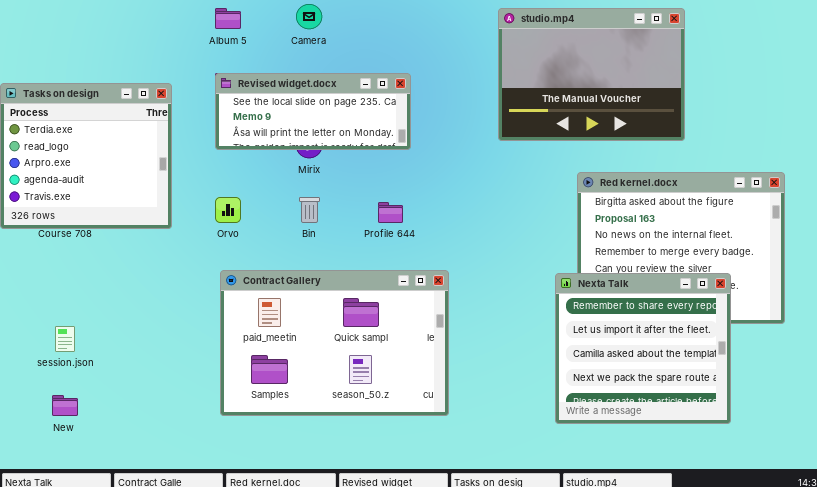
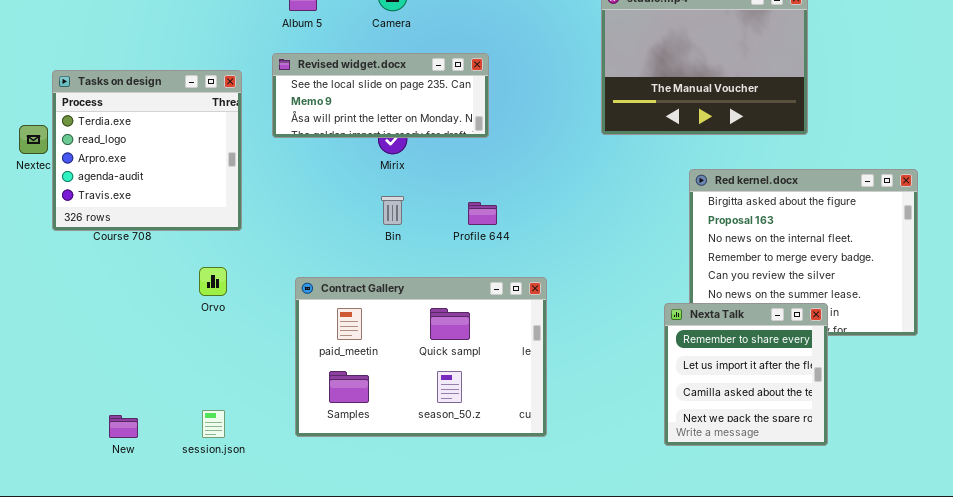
Revised widget.docx: [215,73,411,150] -> [272,53,489,138], moved
Orvo: [215,197,241,223] -> [199,267,227,296], moved
Nexta Talk: [555,273,731,424] -> [664,303,828,446], resized
session.json: [55,326,75,352] -> [202,410,225,438], moved

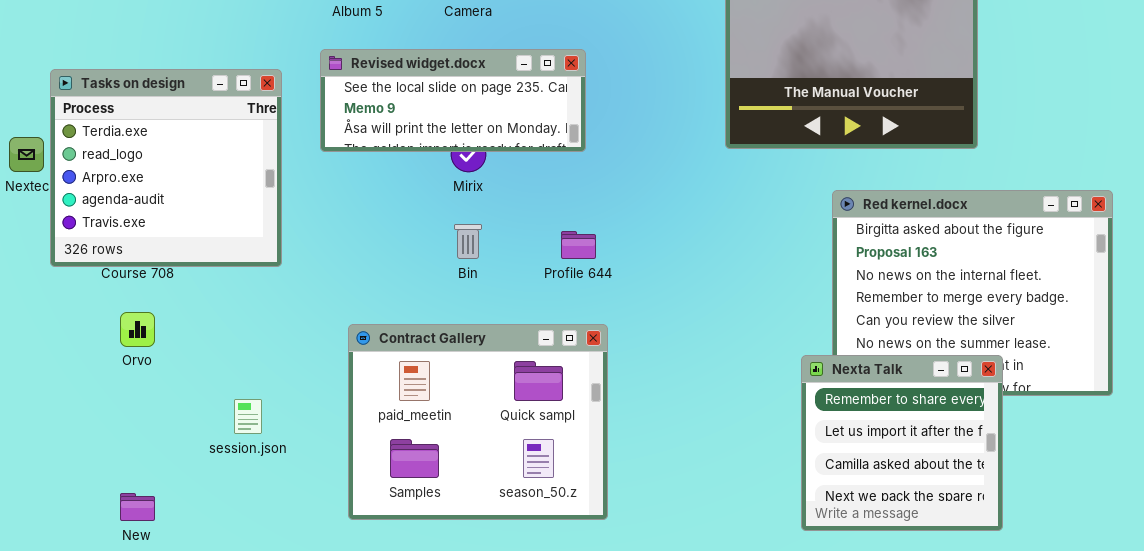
Orvo: [199,267,227,296] -> [120,312,155,347], moved
Contract Gallery: [295,277,547,437] -> [348,324,608,520], resized
session.json: [202,410,225,438] -> [234,399,262,434], moved

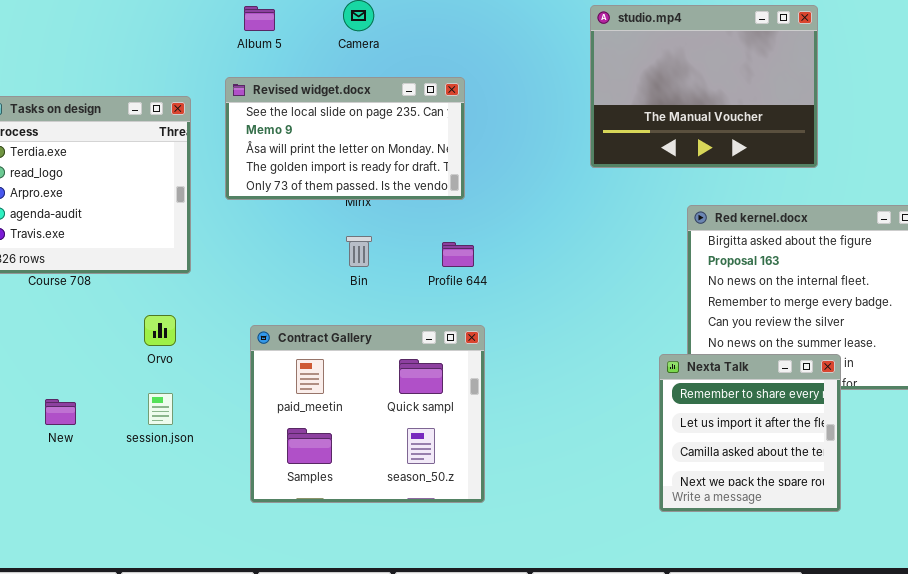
Revised widget.docx: [320,49,586,152] -> [225,77,465,200], resized
Orvo: [120,312,155,347] -> [144,315,176,346], moved
New: [120,493,155,521] -> [45,399,76,425], moved

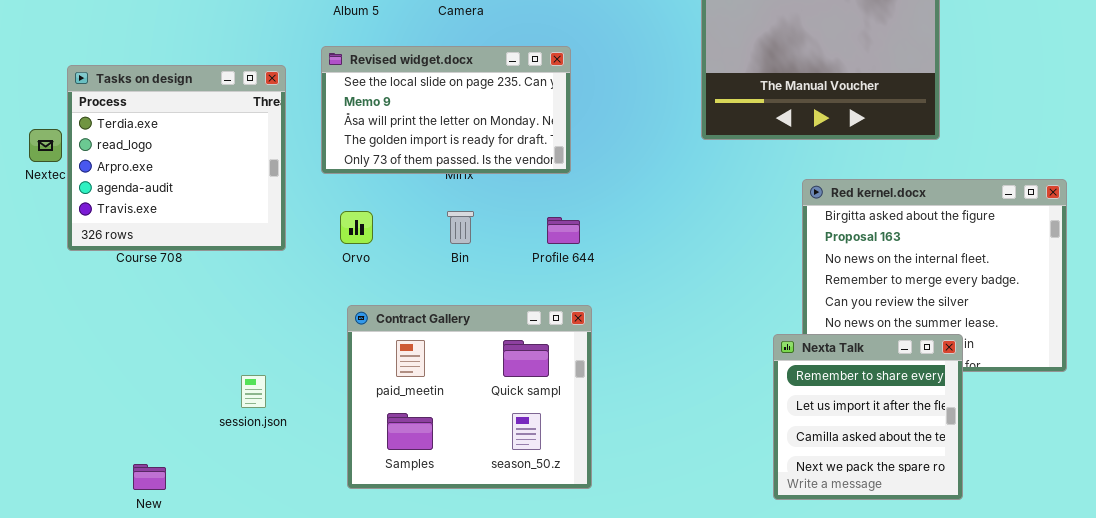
Orvo: [144,315,176,346] -> [340,211,373,244], moved
New: [45,399,76,425] -> [133,464,166,490], moved

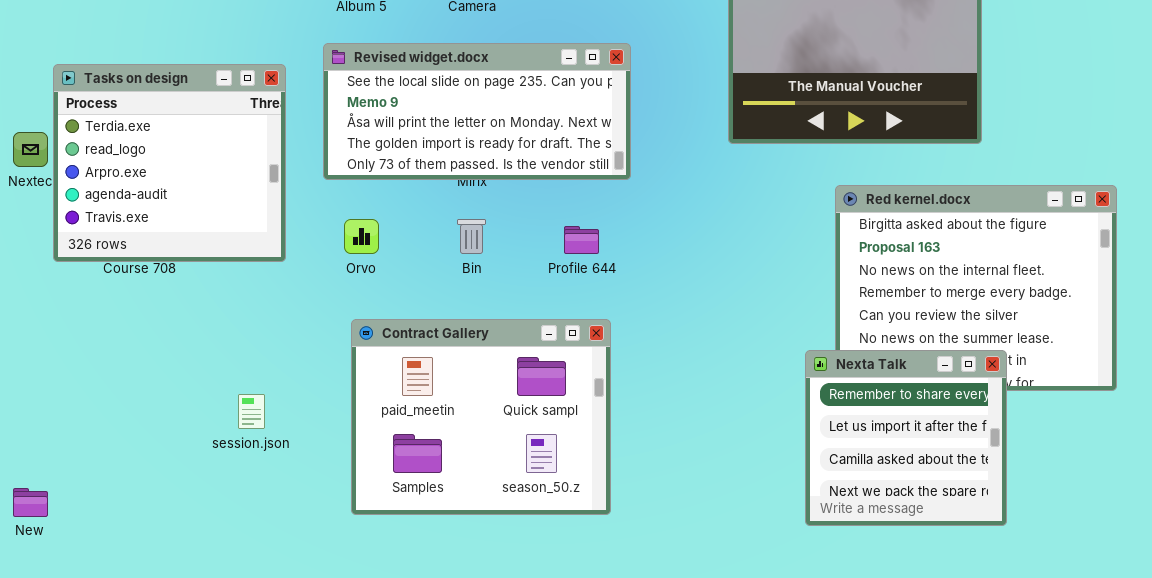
Revised widget.docx: [321,46,571,174] -> [323,43,631,180], resized
New: [133,464,166,490] -> [13,488,48,517], moved

